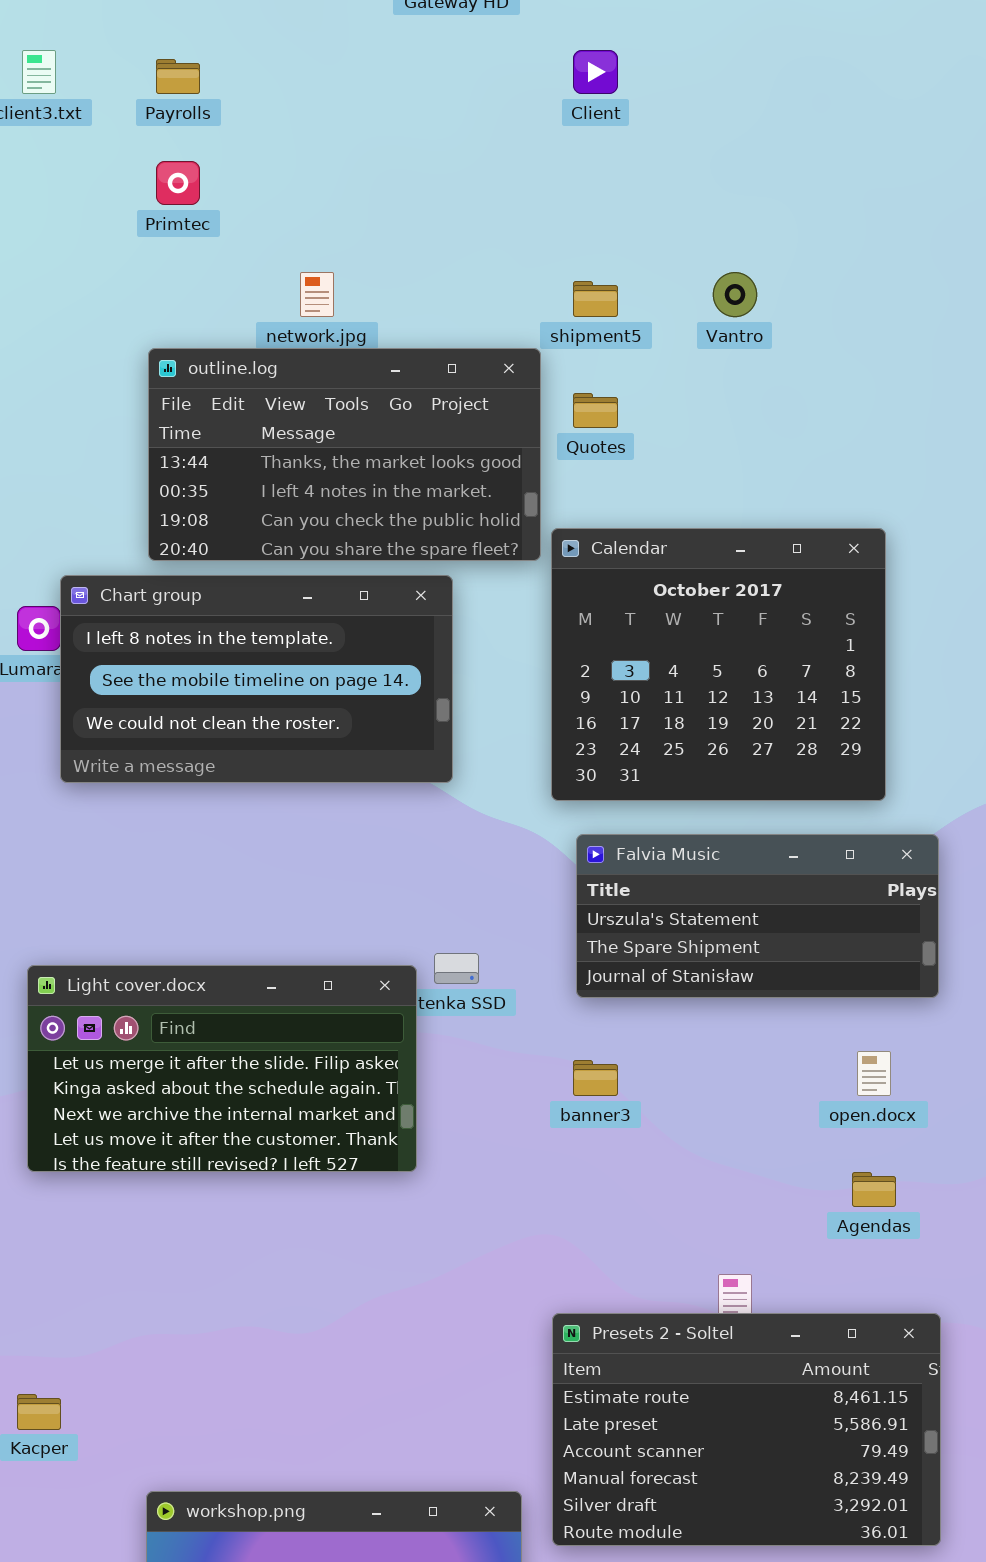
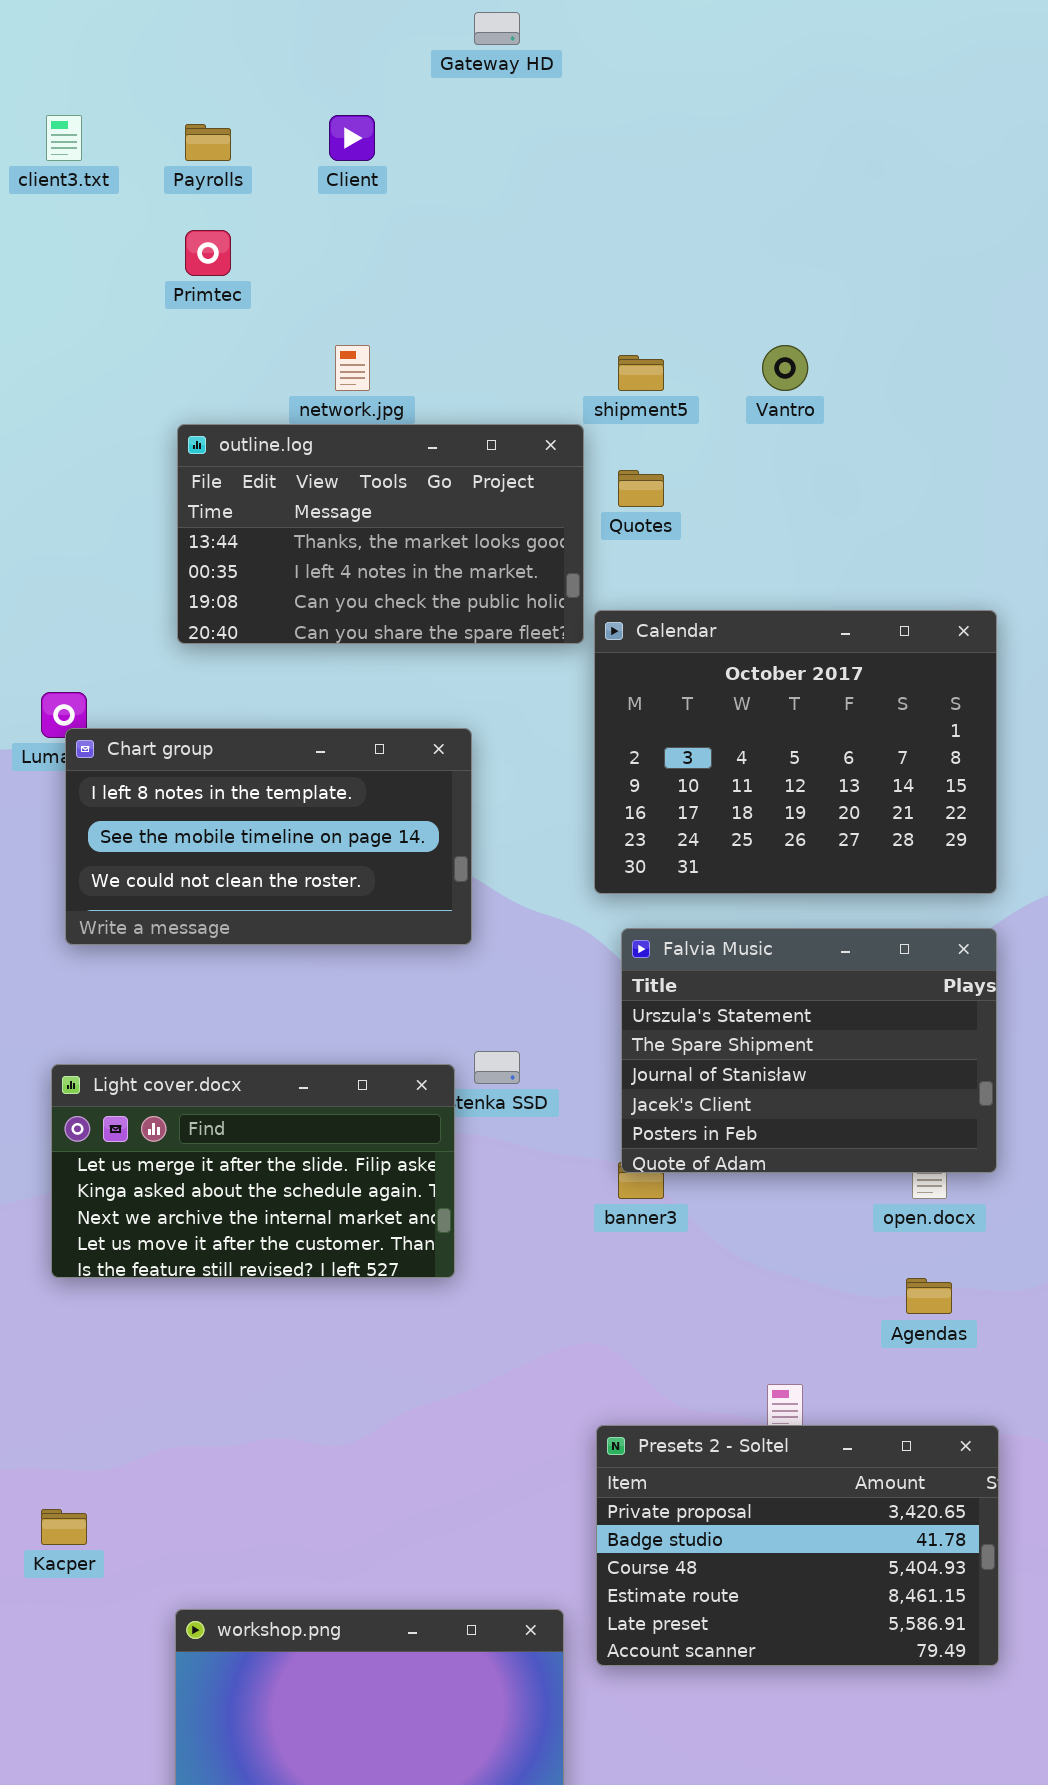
Client: [573,50,618,94] -> [329,115,375,161], moved
Calendar: [551,528,886,801] -> [594,610,997,894], resized
Chart group: [60,575,453,783] -> [65,728,472,945], moved
Falvia Music: [576,834,939,998] -> [621,928,997,1173], resized
Presets 2 - Soltel: [552,1313,941,1546] -> [596,1425,999,1666], scrolled up 3 rows

